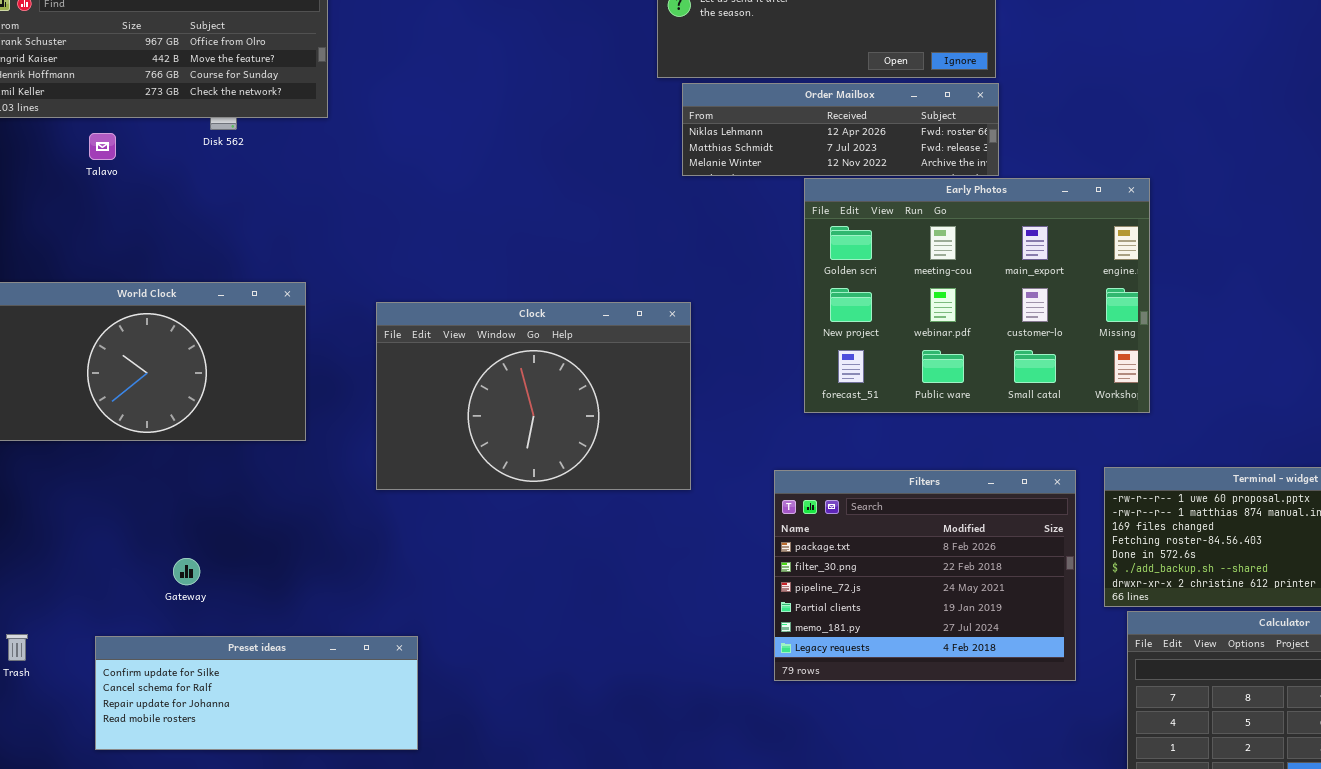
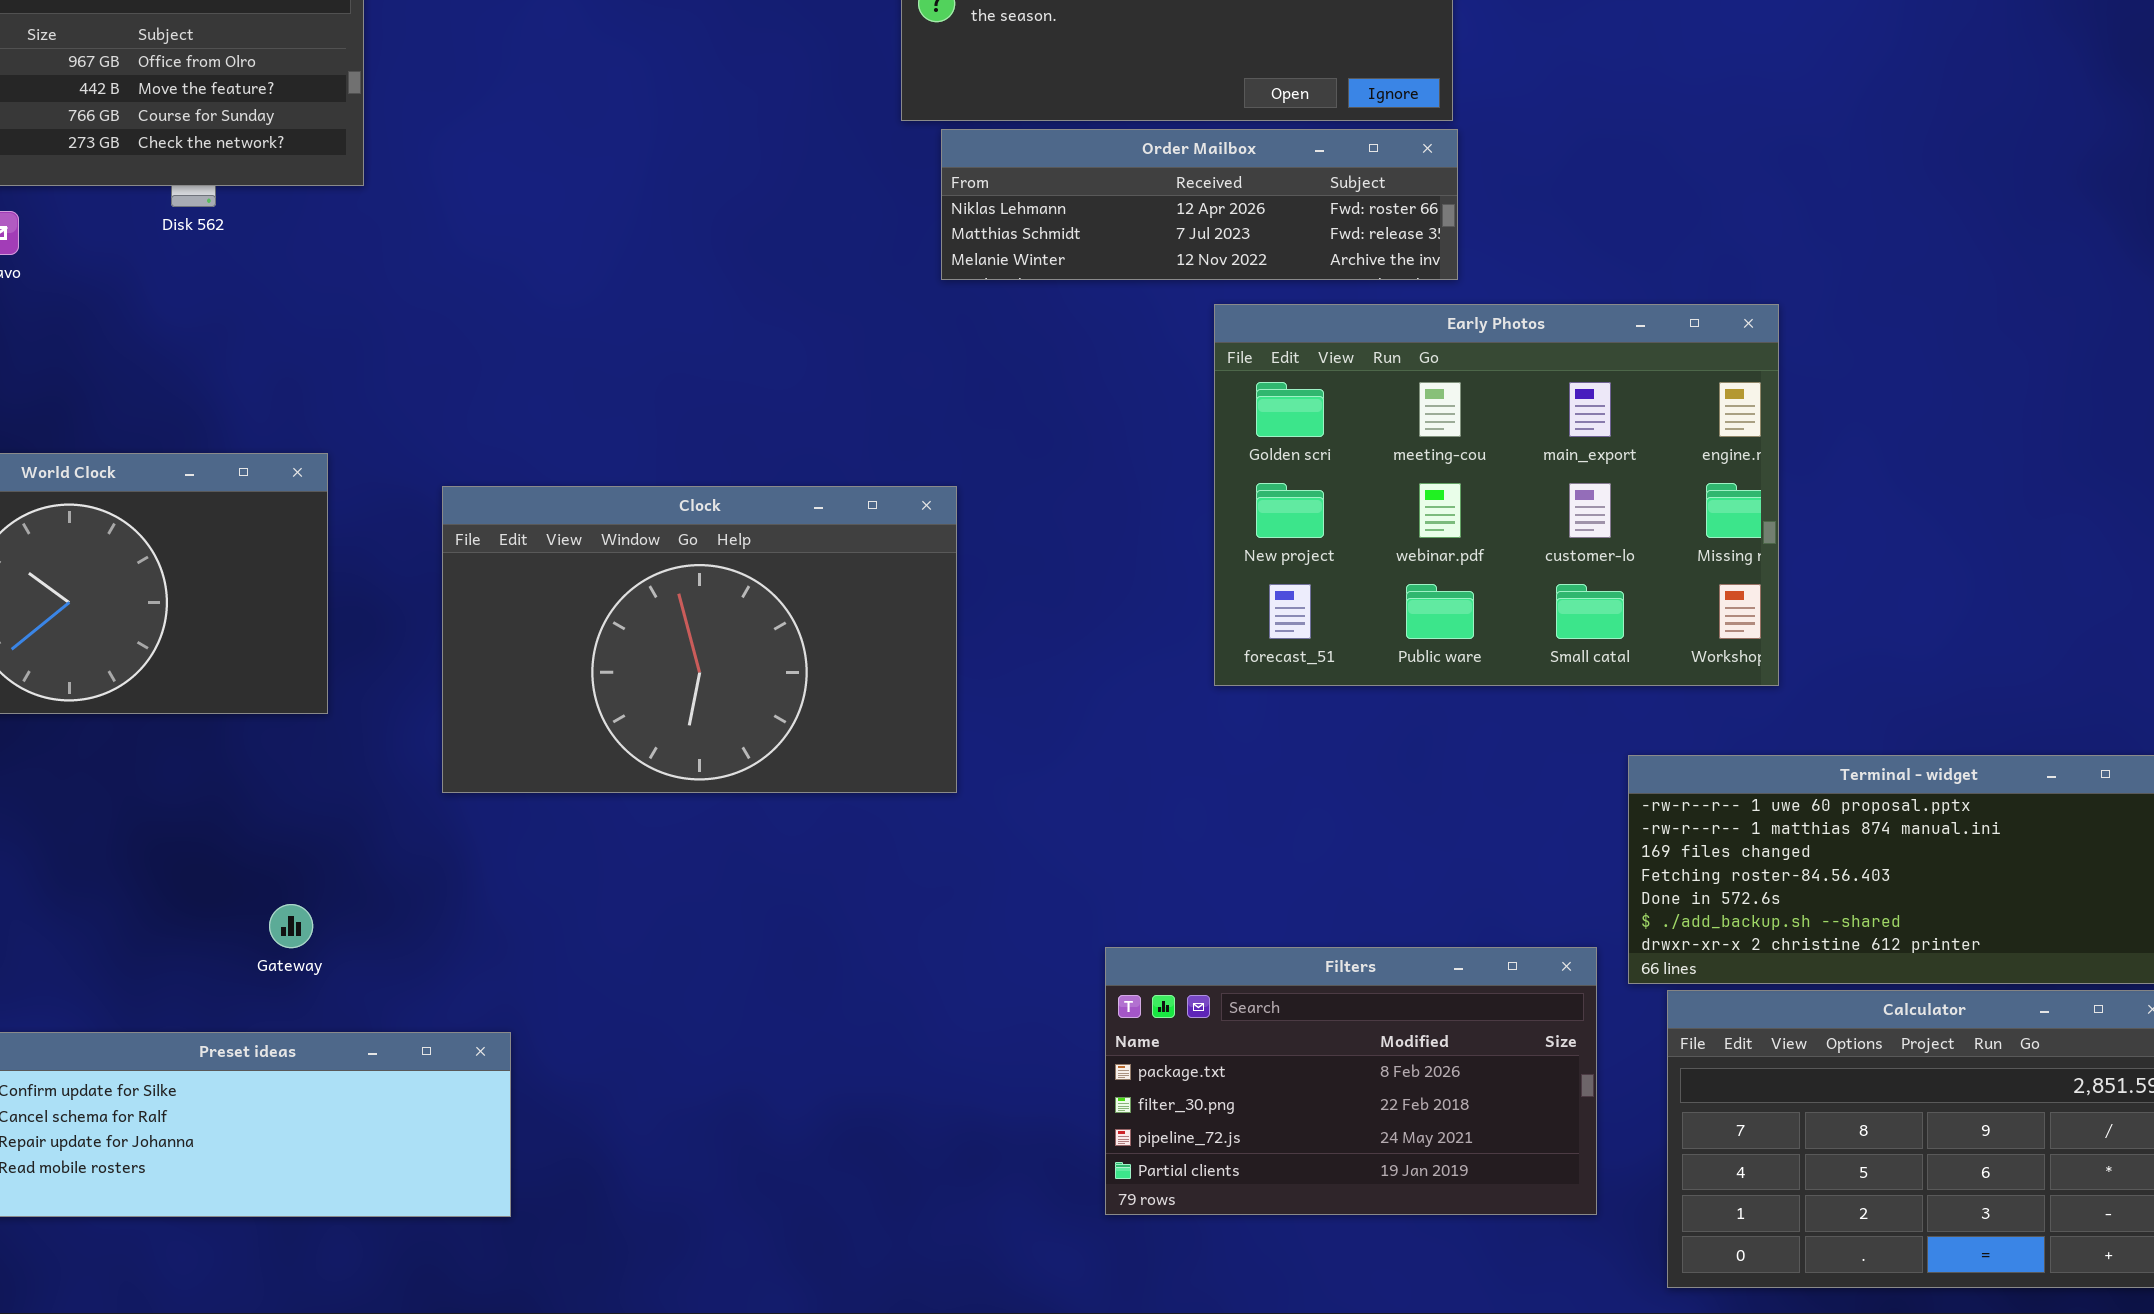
Early Photos: [804,178,1150,413] -> [1214,304,1779,686], moved
Filters: [774,470,1076,681] -> [1105,947,1597,1215], moved, resized
Gateway: [173,558,200,585] -> [269,904,313,948], moved

